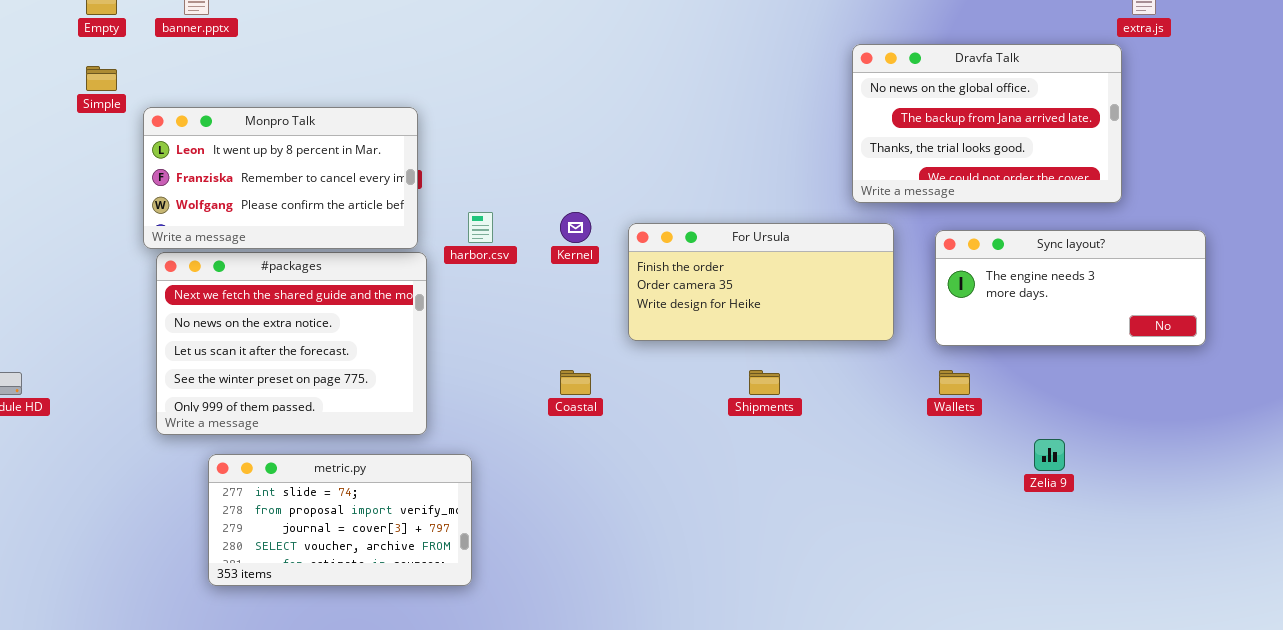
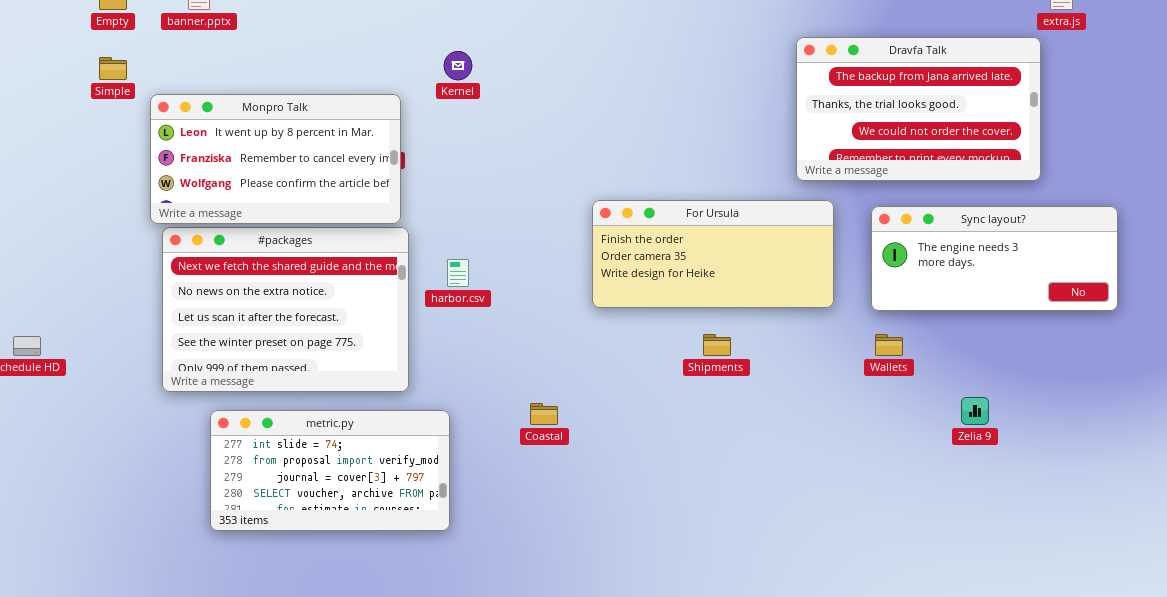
Dravfa Talk: [852,44,1122,203] -> [796,37,1041,181], scrolled down 1 row
harbor.csv: [468,212,493,243] -> [447,259,469,287], moved
Kernel: [560,212,591,243] -> [444,51,472,80], moved
Coastal: [560,370,591,395] -> [530,403,558,425], moved

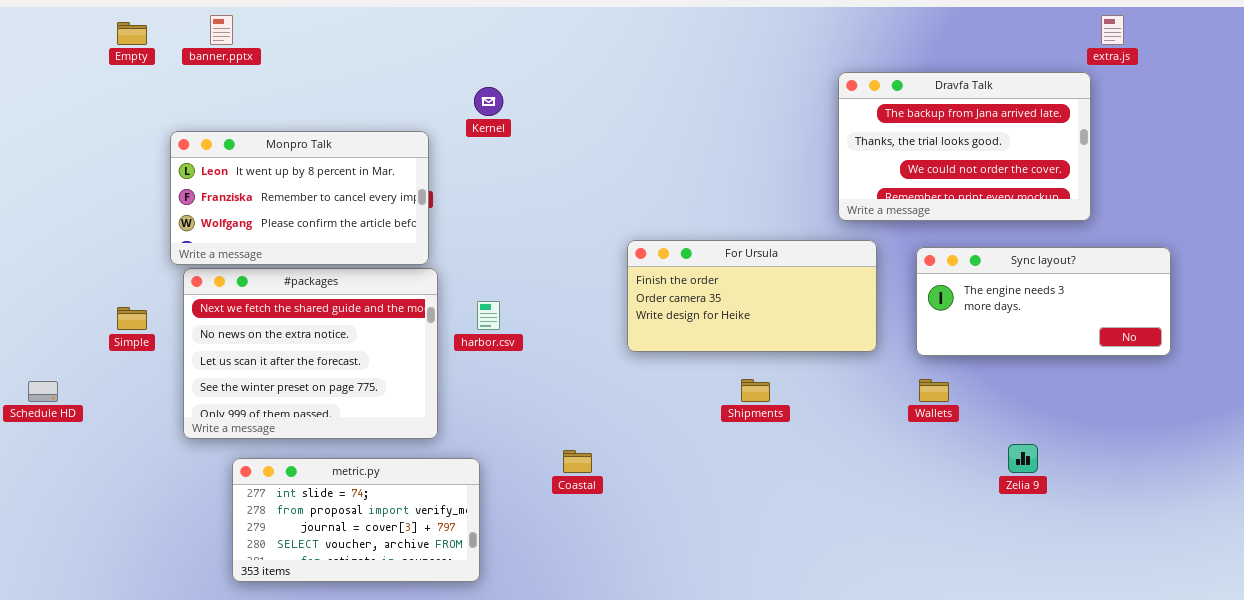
Simple: [99,57,127,80] -> [117,307,147,330], moved

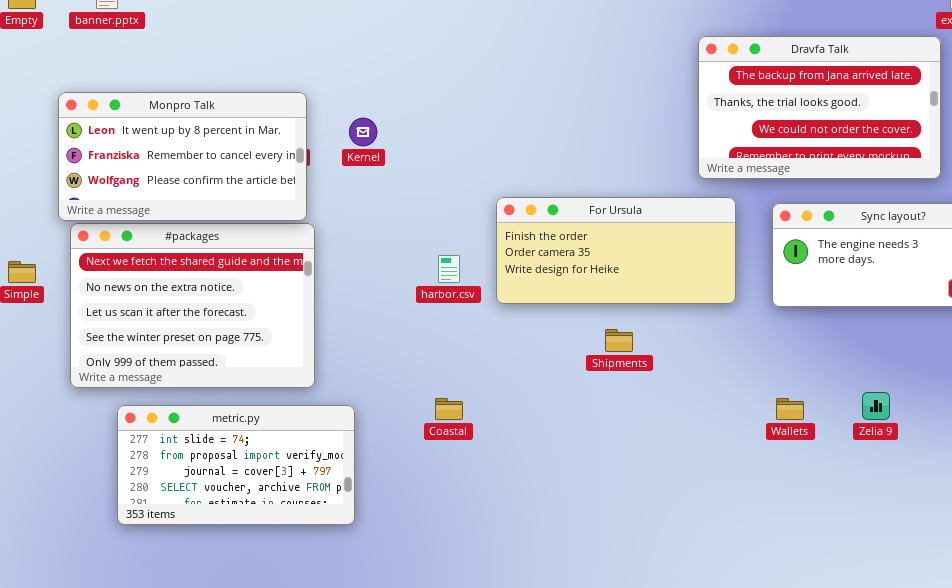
Kernel: [474,87,503,116] -> [349,118,377,146], moved
harbor.csv: [477,301,500,330] -> [438,255,460,283], moved
Wallets: [919,379,949,402] -> [776,398,804,420], moved

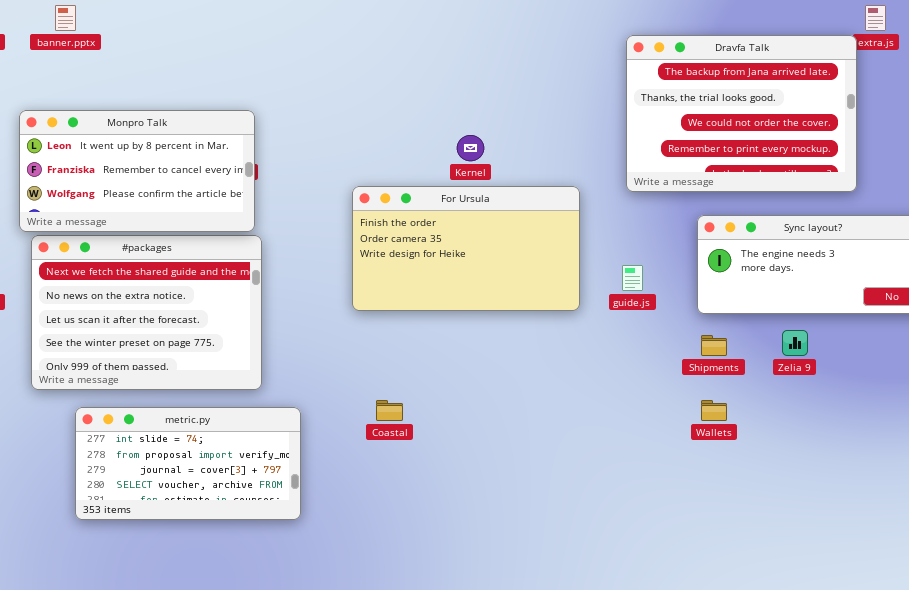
Dravfa Talk: [698,36,941,179] -> [626,35,857,192], resized
Kernel: [349,118,377,146] -> [457,135,484,161], moved
For Ursula: [496,197,736,304] -> [352,186,580,311], moved, resized
Shipments: [605,329,633,352] -> [701,335,727,356], moved
Zelia 9: [862,392,890,420] -> [782,330,808,356], moved

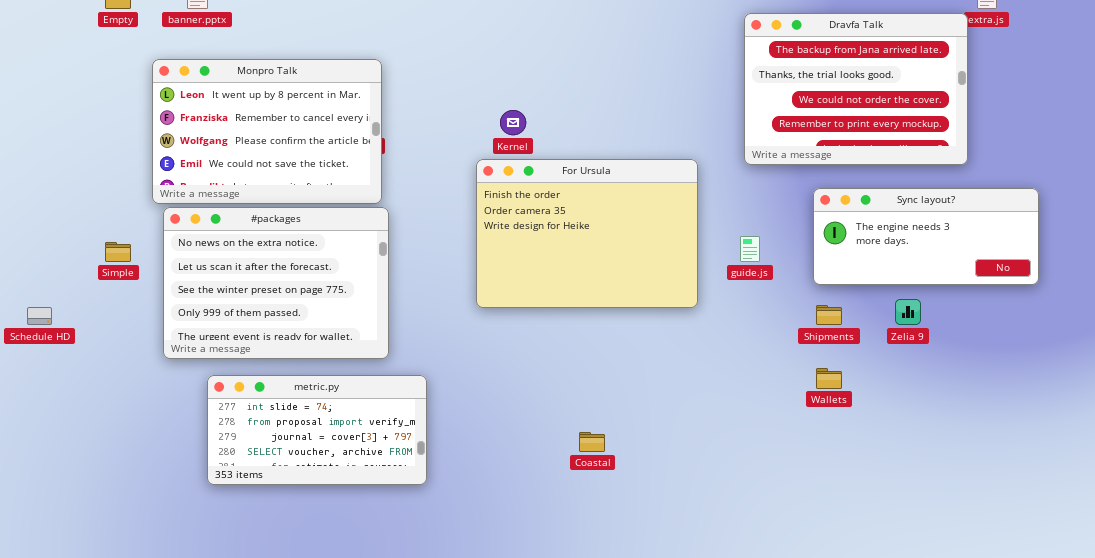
Monpro Talk: [19,110,255,232] -> [152,59,382,204], resized
Kernel: [457,135,484,161] -> [500,110,526,135], moved
For Ursula: [352,186,580,311] -> [476,159,698,308], resized
#packages: [31,235,262,390] -> [163,207,389,359], scrolled down 1 row
Coastal: [376,400,403,421] -> [579,432,605,452], moved

